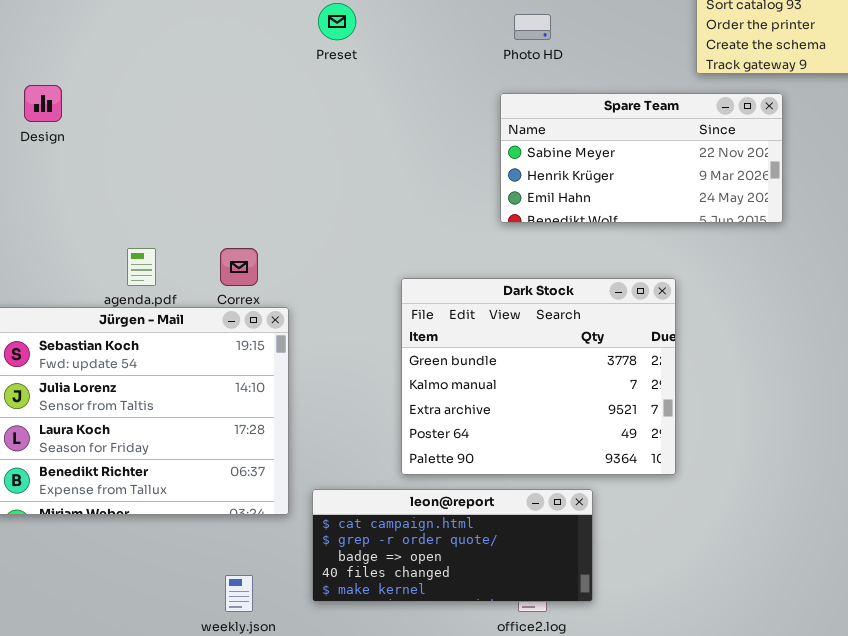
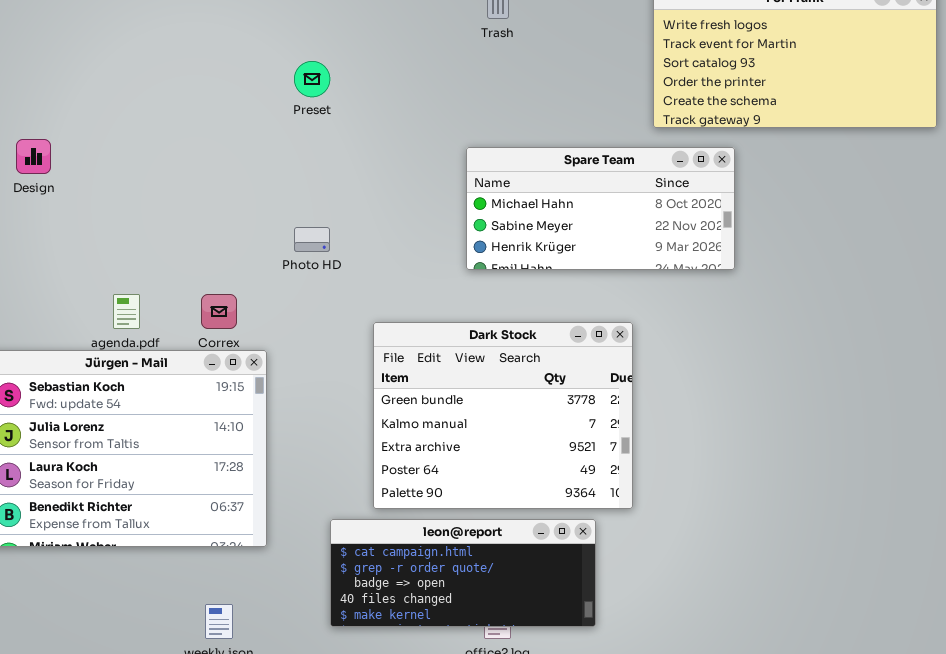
Photo HD: [514,14,551,40] -> [294,227,330,252], moved
Spare Team: [500,93,783,223] -> [466,147,735,270], scrolled up 1 row
leon@report: [312,489,593,602] -> [330,519,596,627], moved

